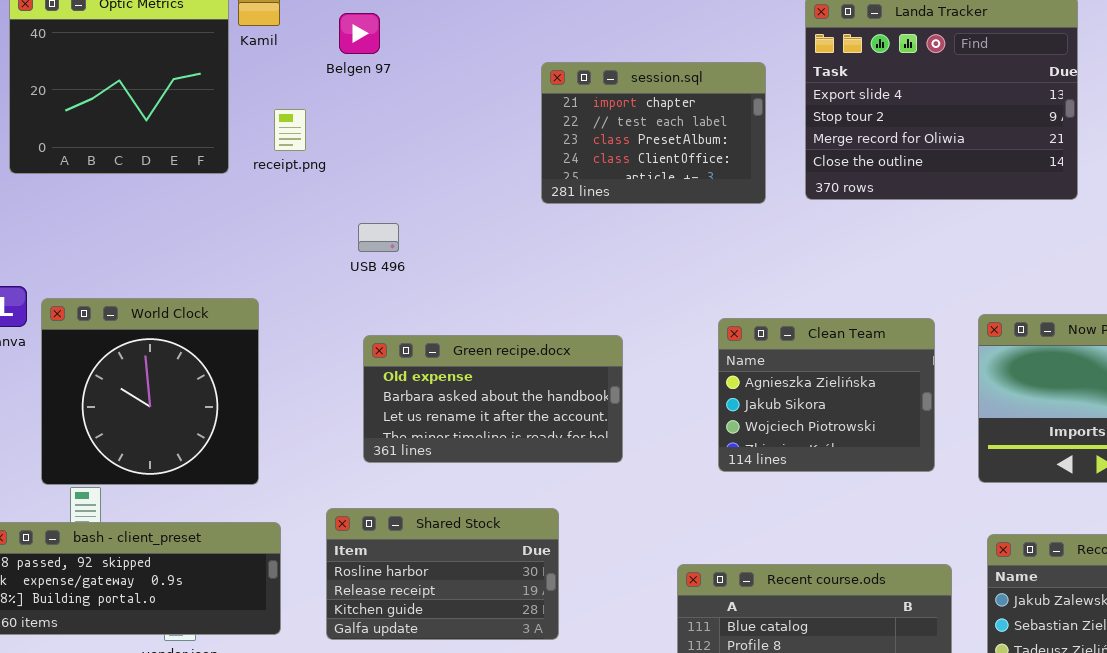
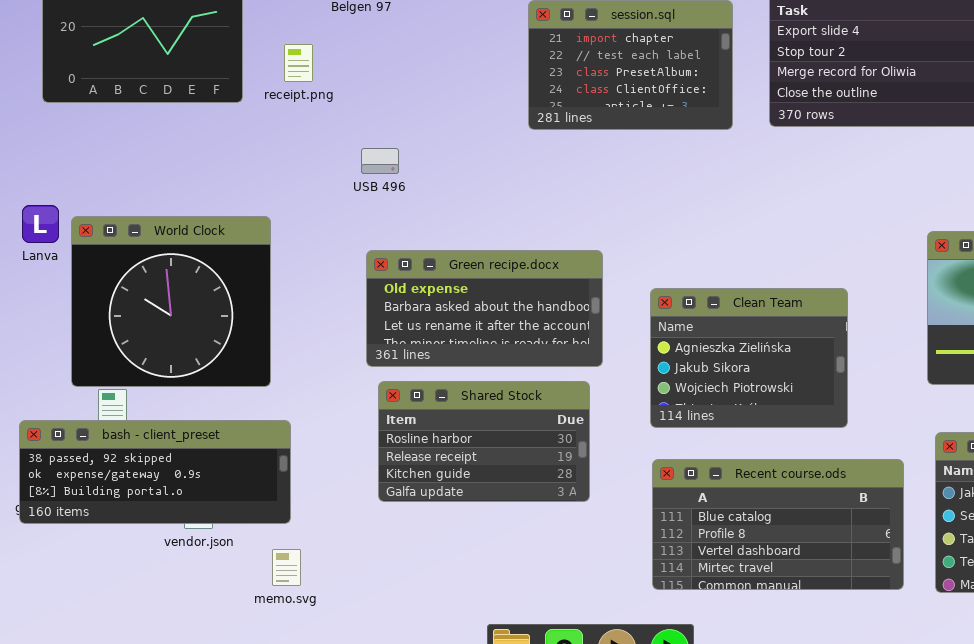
Clean Team: [718,318,935,472] -> [650,288,848,428], moved
Shared Stock: [326,508,559,640] -> [378,381,590,502], moved

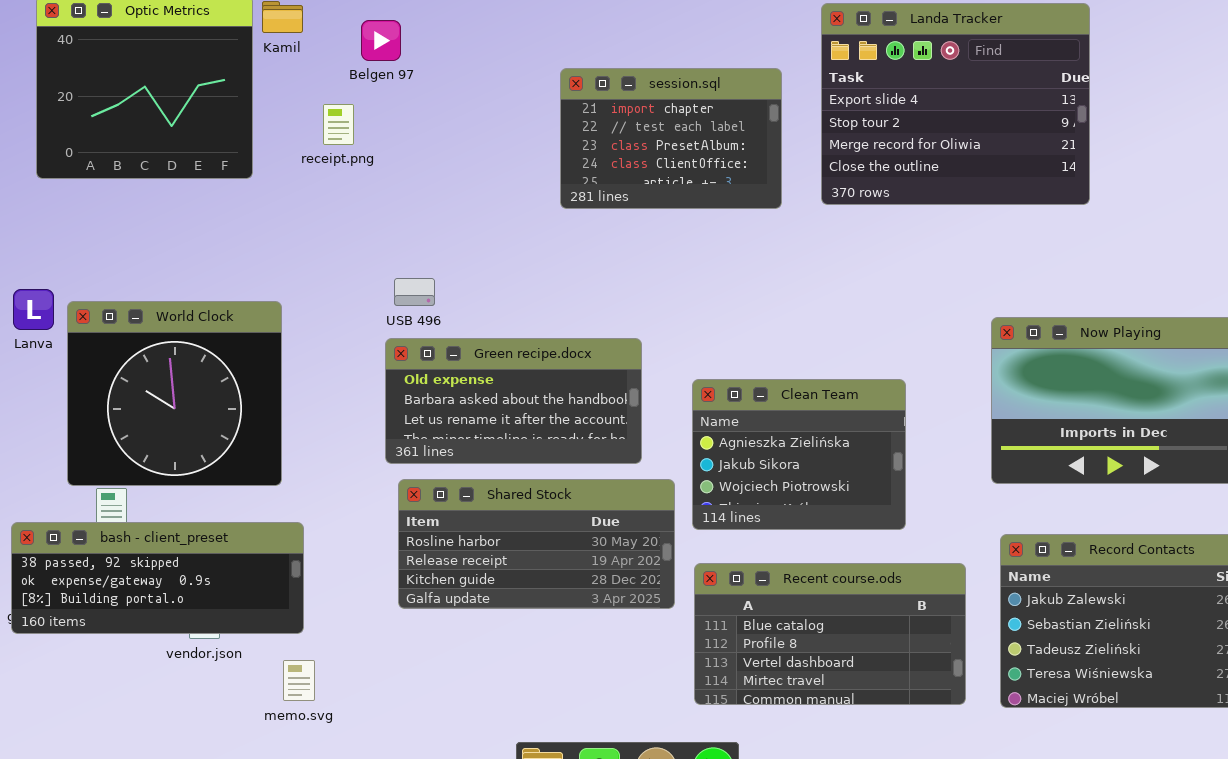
receipt.png: [284,44,313,82] -> [323,104,354,145], moved
USB 496: [361,148,399,174] -> [394,278,435,306], moved
Shared Stock: [378,381,590,502] -> [398,479,675,609], resized

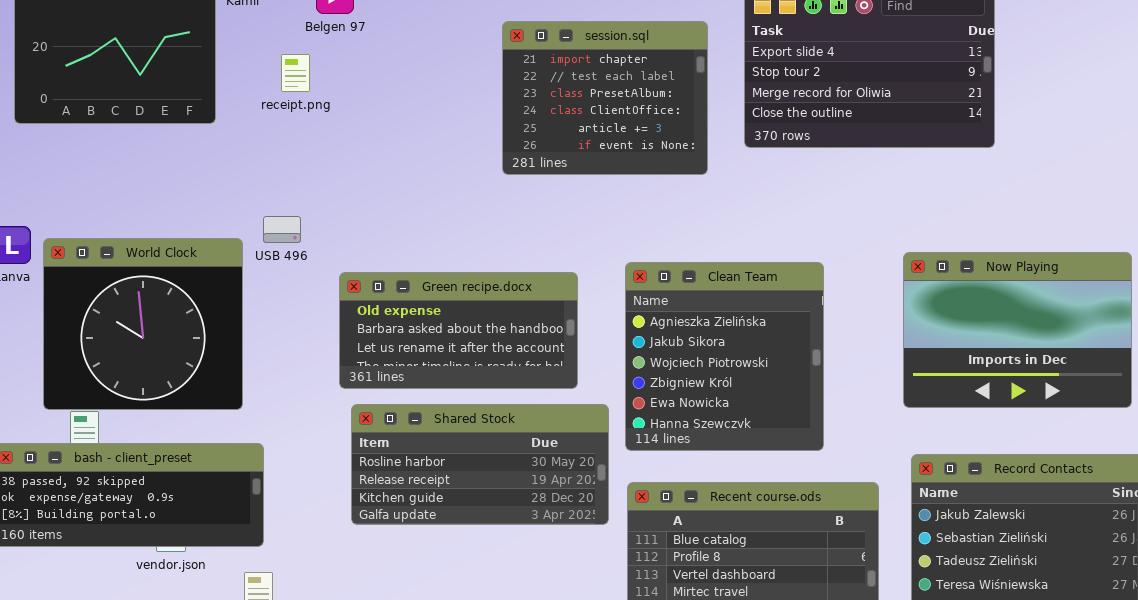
session.sql: [560,68,782,209] -> [502,21,708,175], resized
USB 496: [394,278,435,306] -> [263,216,301,243], moved
Clean Team: [692,379,906,530] -> [625,262,824,451], resized

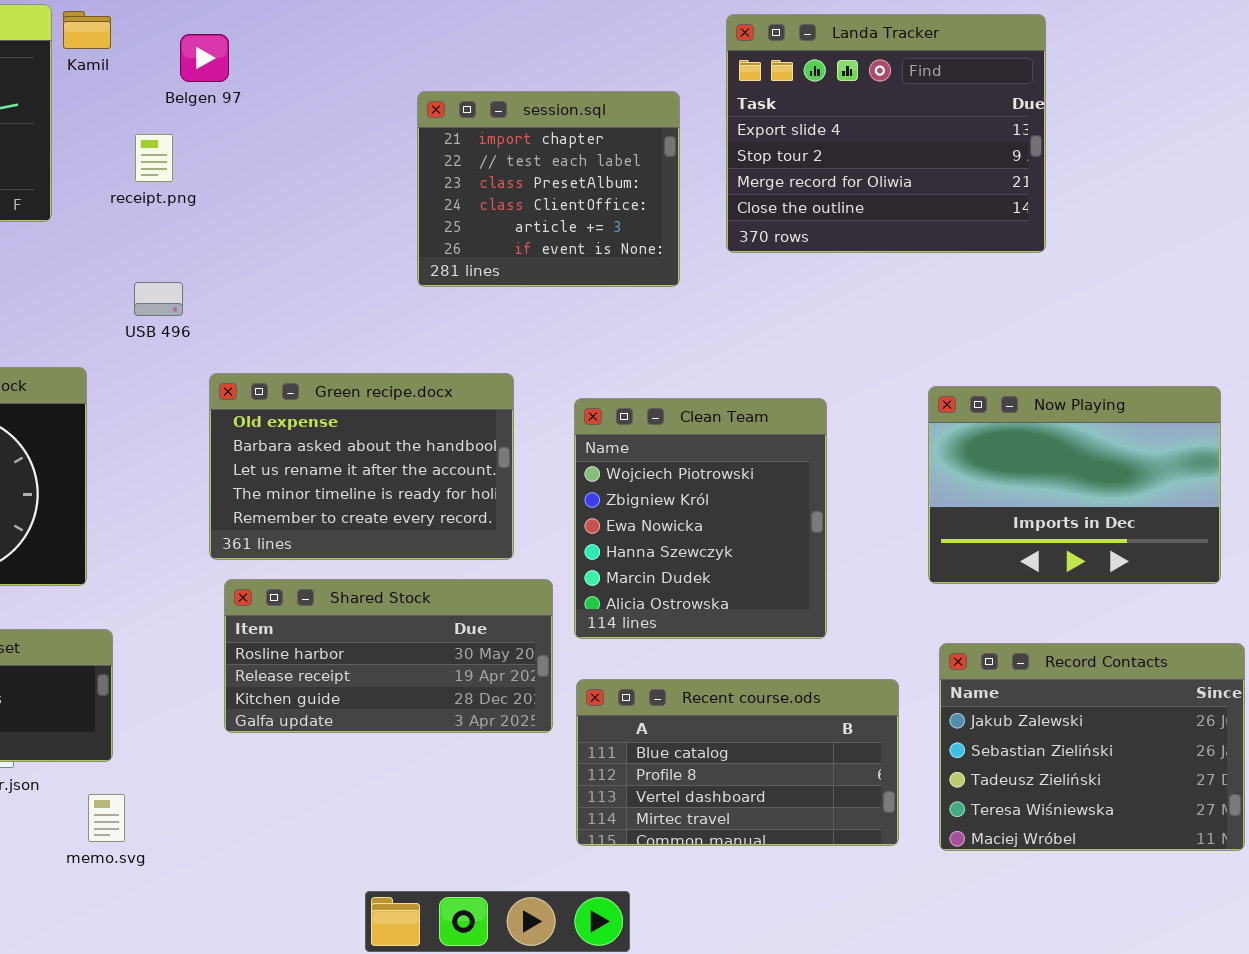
USB 496: [263,216,301,243] -> [134,282,183,316], moved
Clean Team: [625,262,824,451] -> [574,398,827,639], scrolled down 2 rows
Green recipe.docx: [339,272,578,389] -> [209,373,514,560], resized

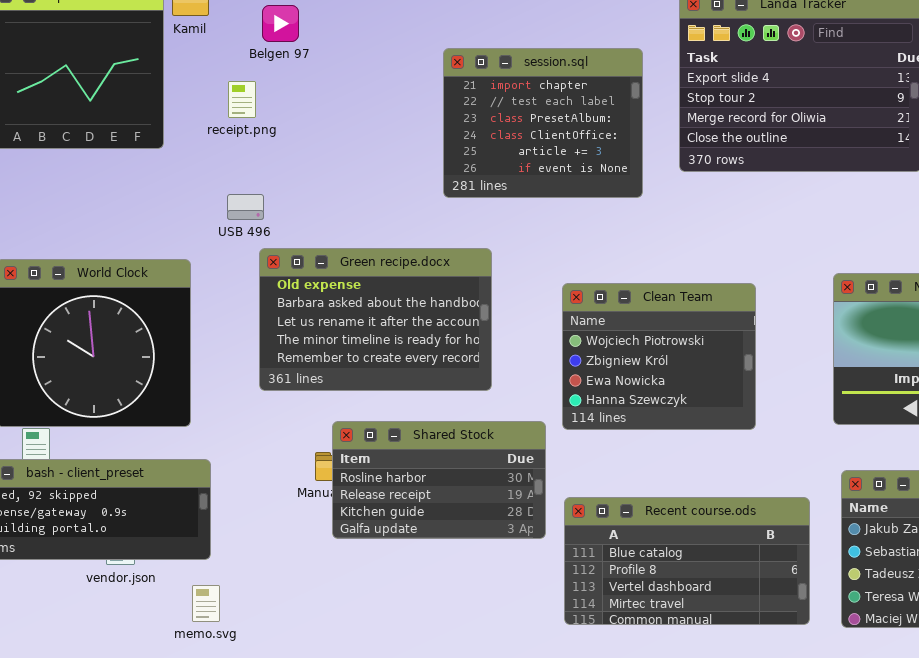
Green recipe.docx: [209,373,514,560] -> [259,248,492,391], moved
Clean Team: [574,398,827,639] -> [562,283,756,430], resized
Shared Stock: [224,579,553,733] -> [332,421,546,539], resized

